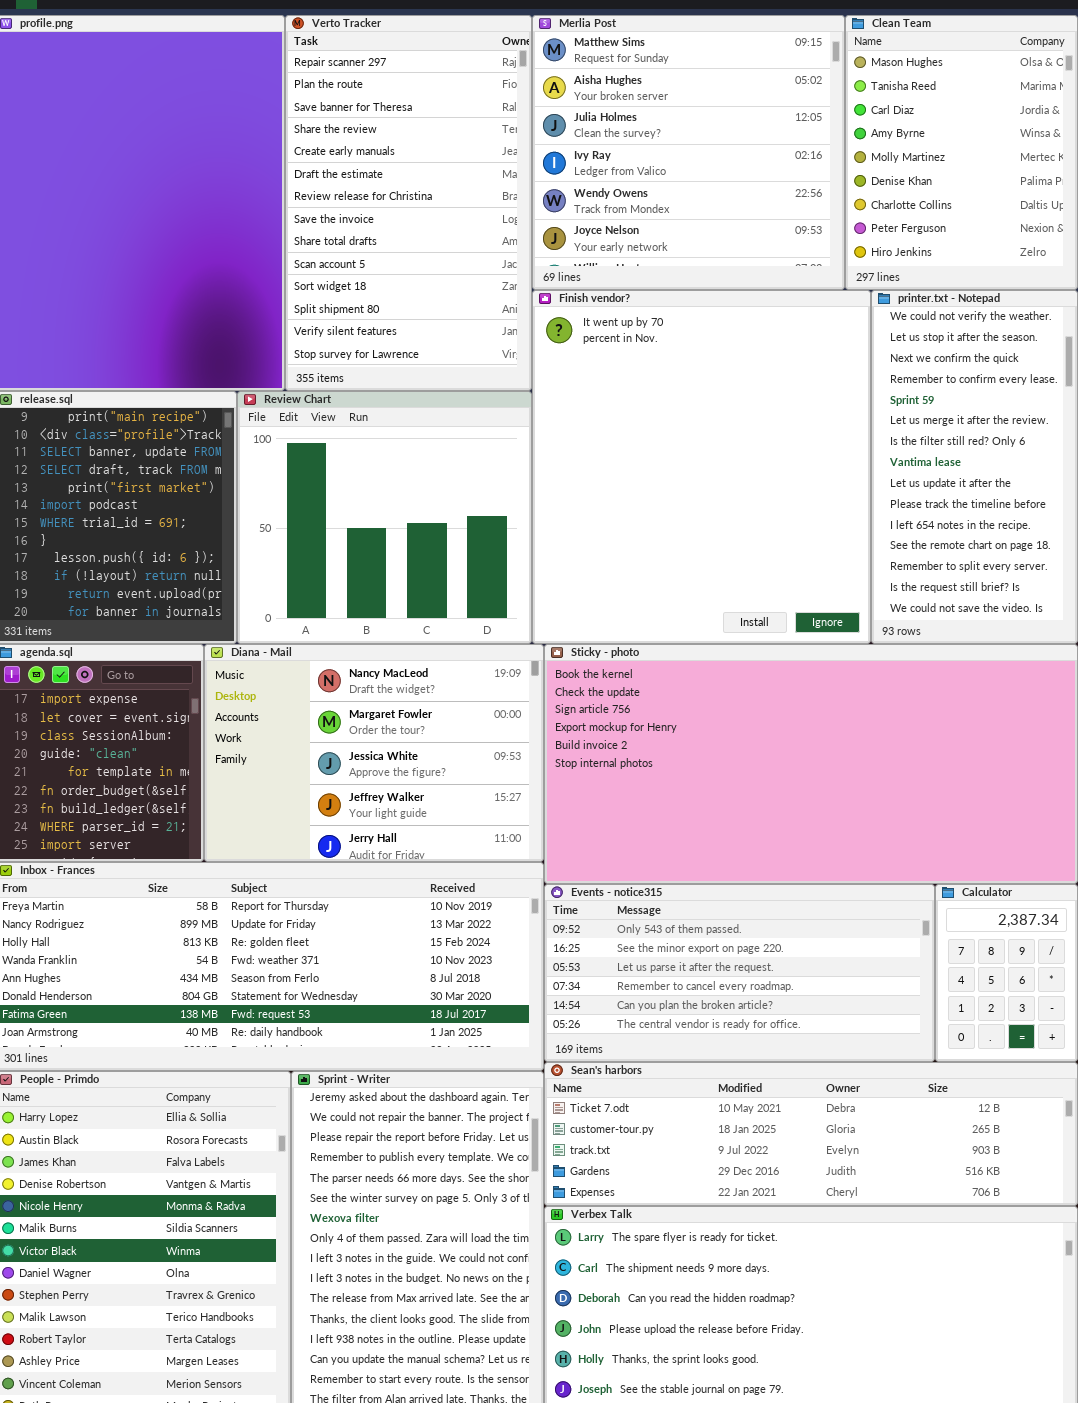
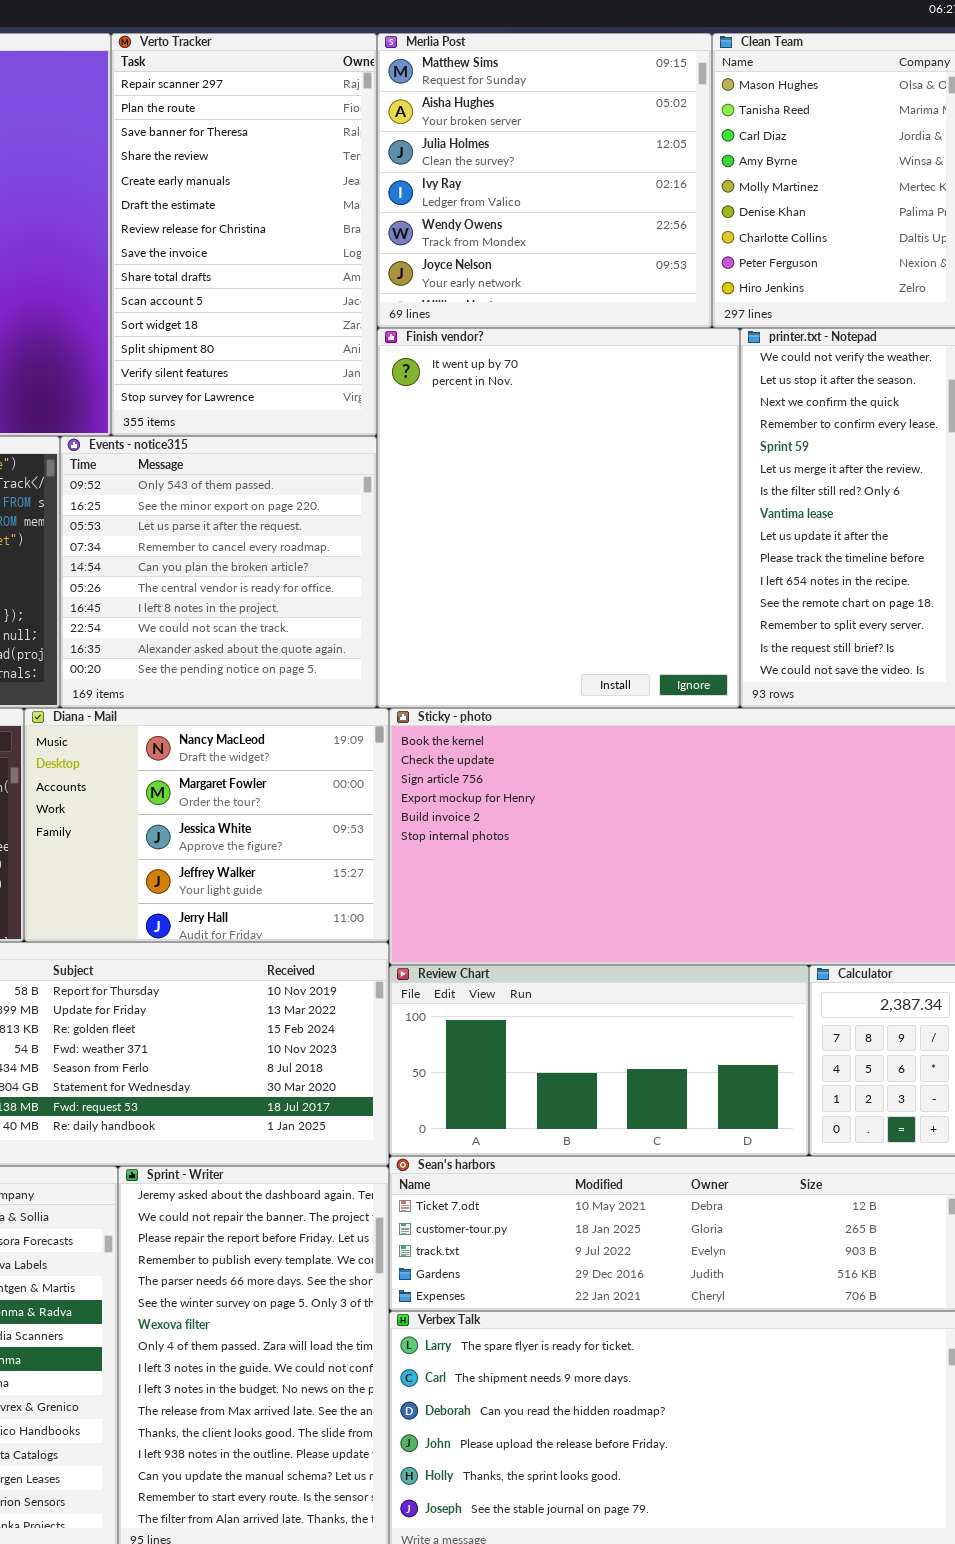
Review Chart: [237,391,532,644] -> [389,965,809,1156], moved, resized
Events - notice315: [544,884,935,1062] -> [60,436,377,708], moved, resized

